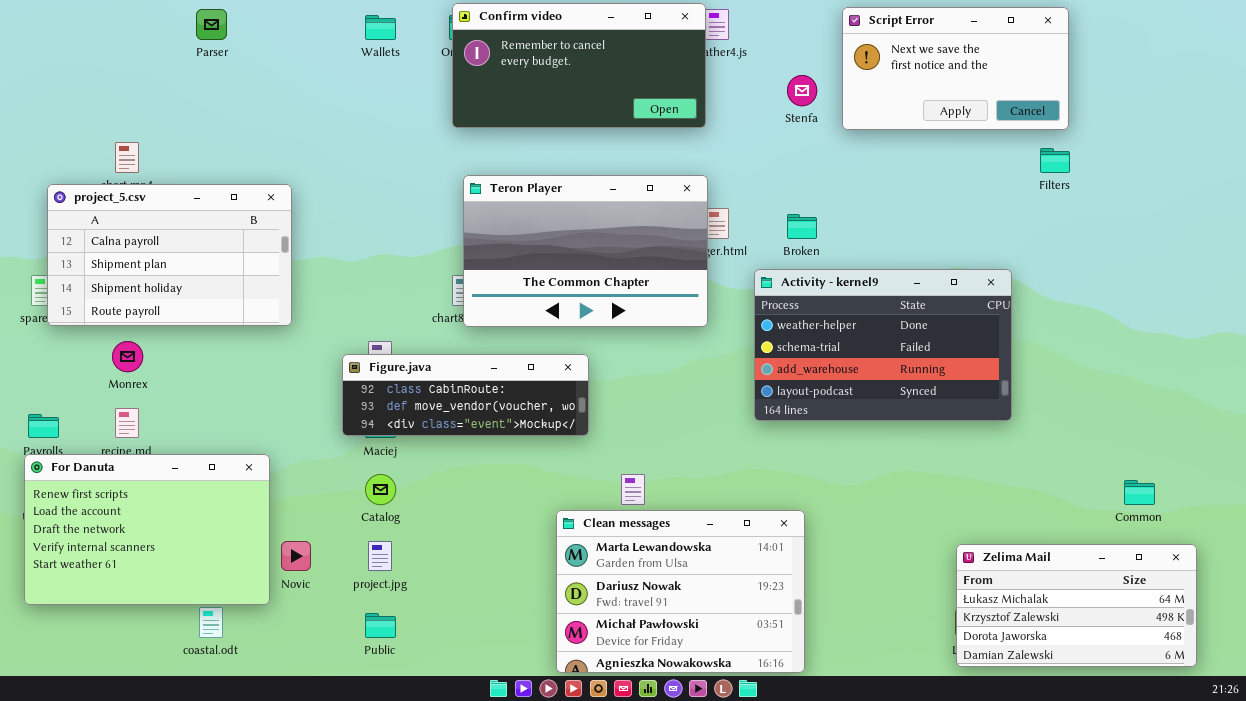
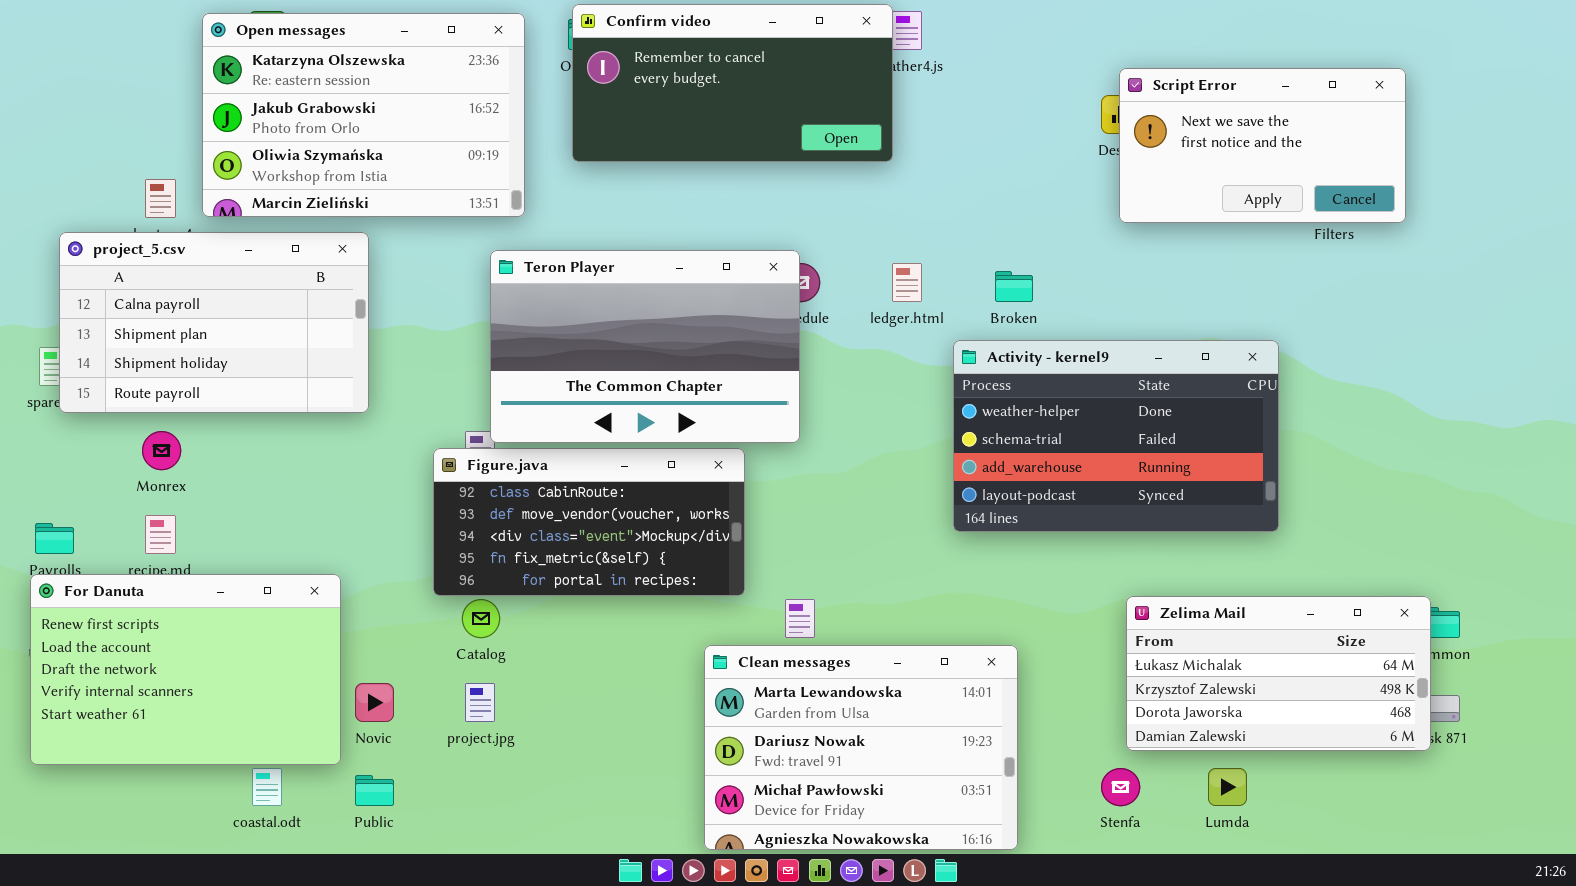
Script Error: [842,7,1069,130] -> [1119,68,1406,223], moved
Open messages: none -> [202,13,525,217], opened
Stenfa: [787,75,817,106] -> [1101,768,1140,806], moved
Teron Player: [463,175,708,327] -> [490,250,800,443], moved
Figure.java: [342,354,589,436] -> [433,448,745,596], resized
Zelima Mail: [956,544,1197,667] -> [1126,596,1431,751], moved
Public: [365,613,396,638] -> [355,775,394,806], moved

